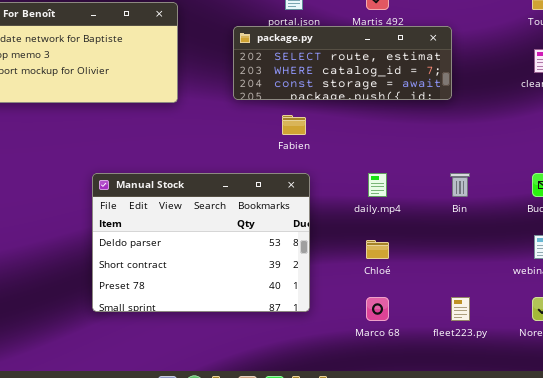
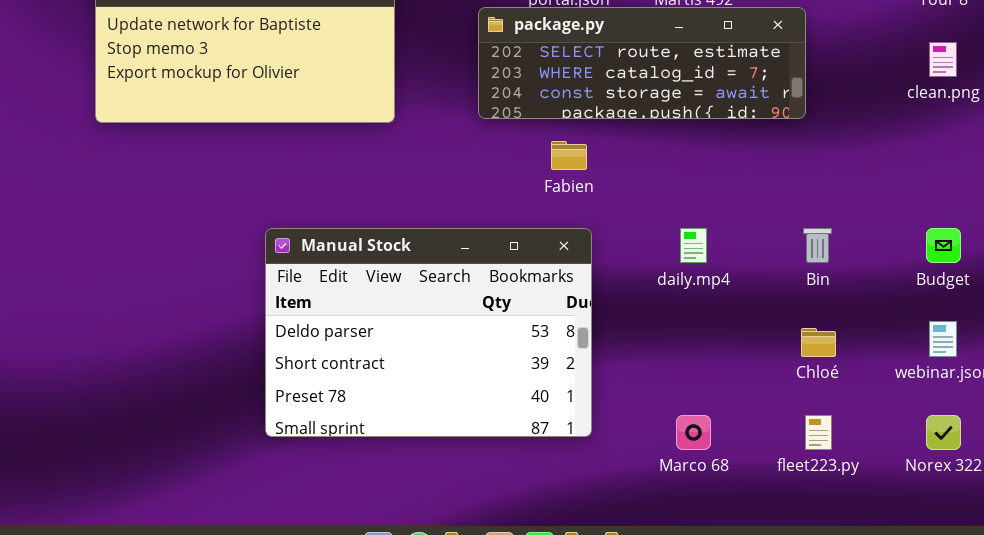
Chloé: [366,240,389,259] -> [801,328,836,357], moved

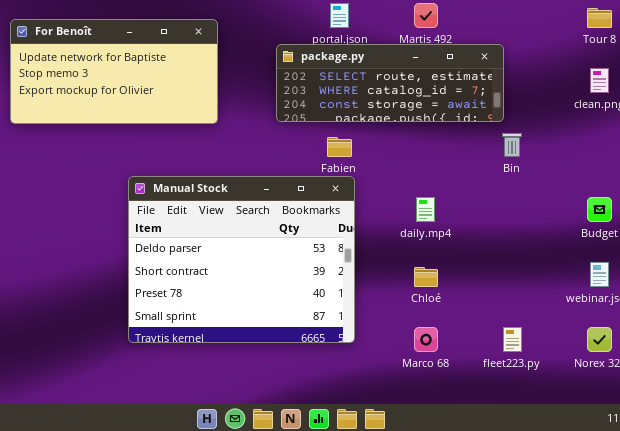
Manual Stock: [265,228,592,437] -> [128,176,355,343], resized
Bin: [803,228,832,263] -> [502,133,522,157], moved
Chloé: [801,328,836,357] -> [414,267,438,287], moved

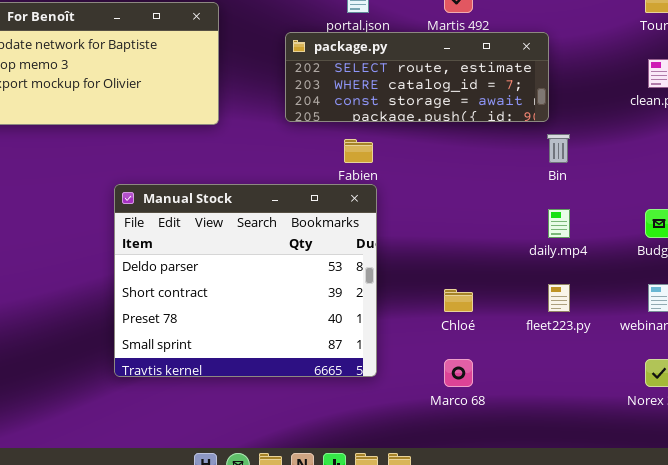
daily.mp4: [416,197,435,222] -> [548,209,570,238], moved
fleet223.py: [503,327,522,352] -> [548,284,570,312], moved

